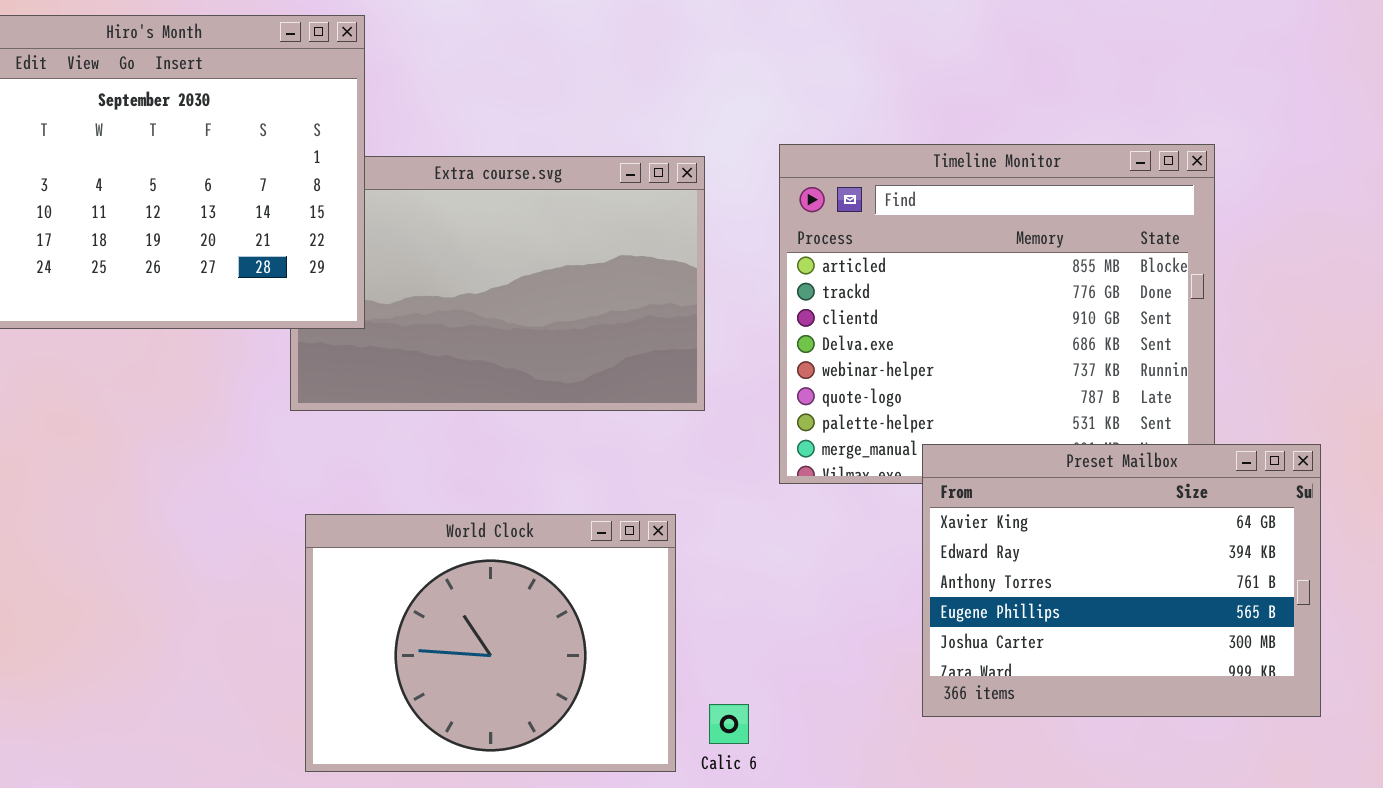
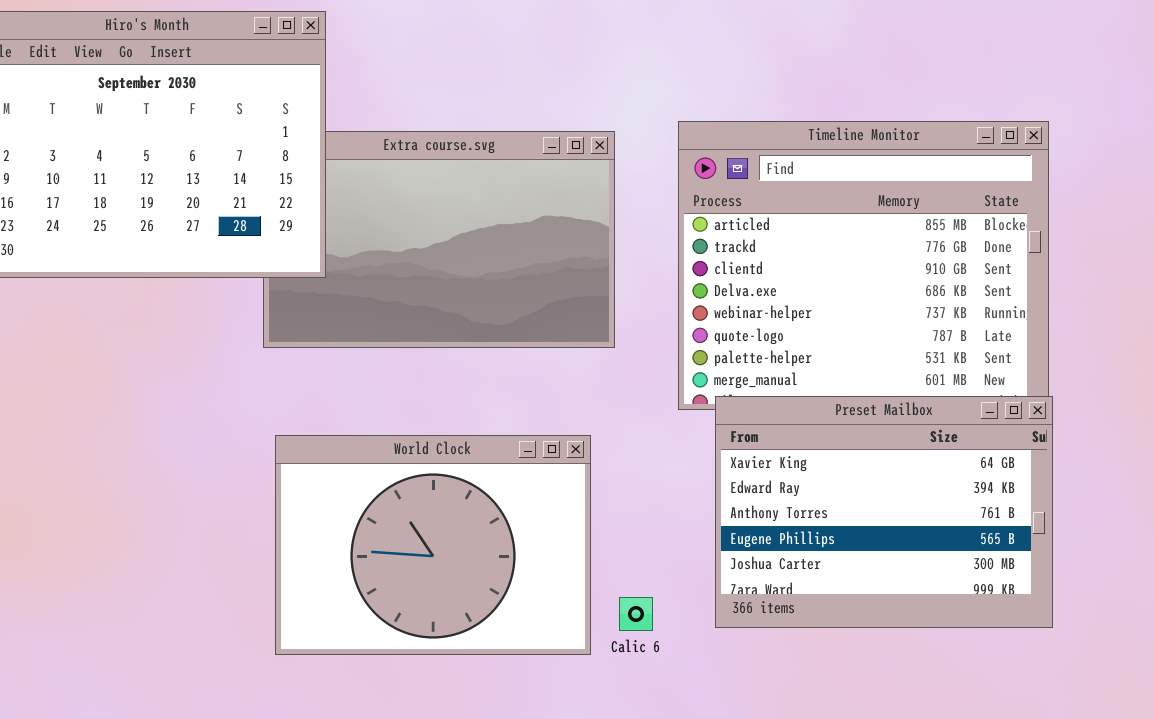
Preset Mailbox: [922,444,1321,717] -> [715,396,1053,628], moved

